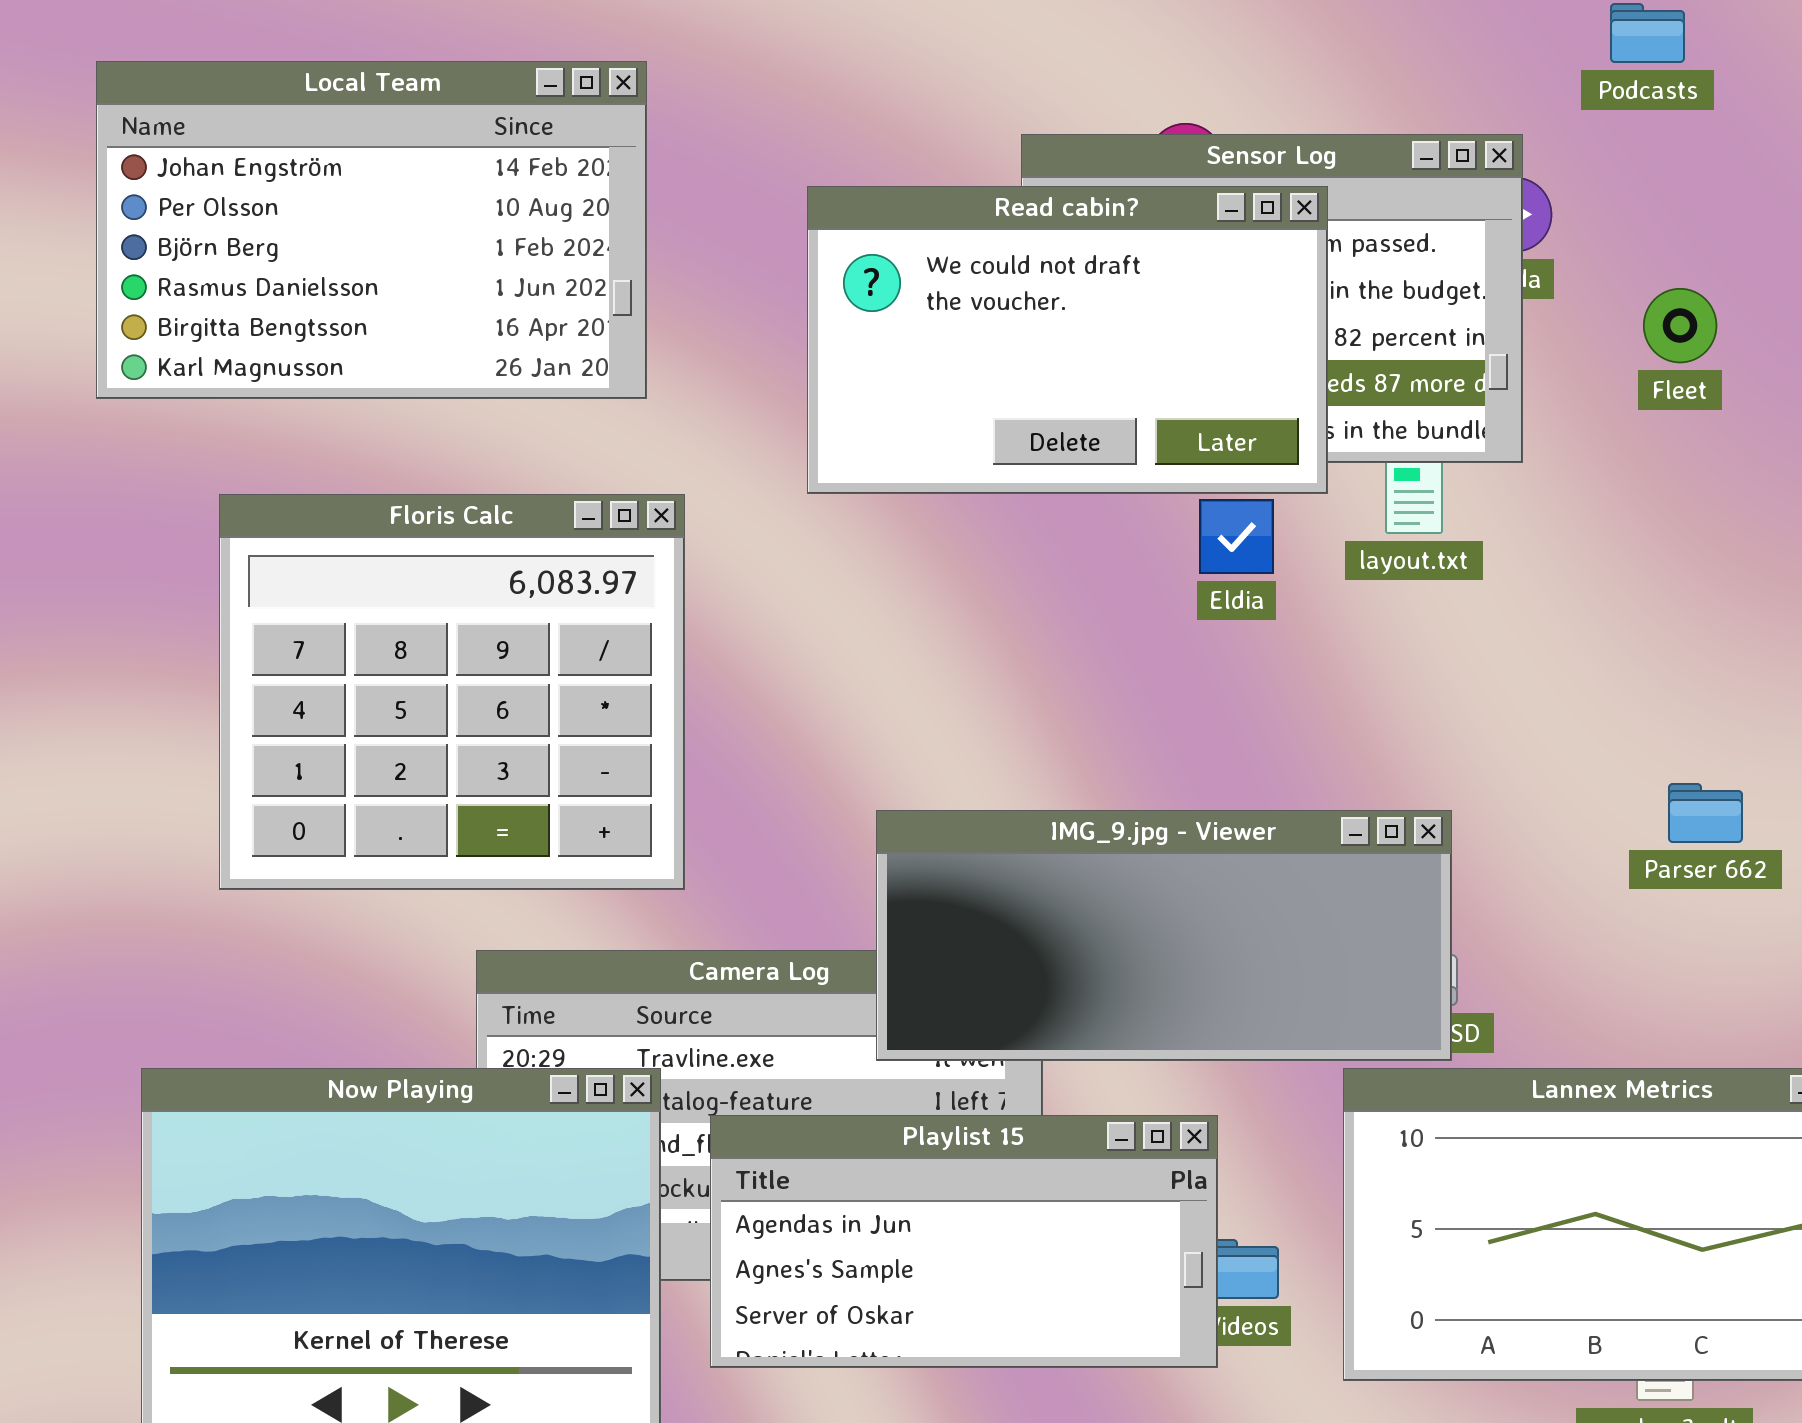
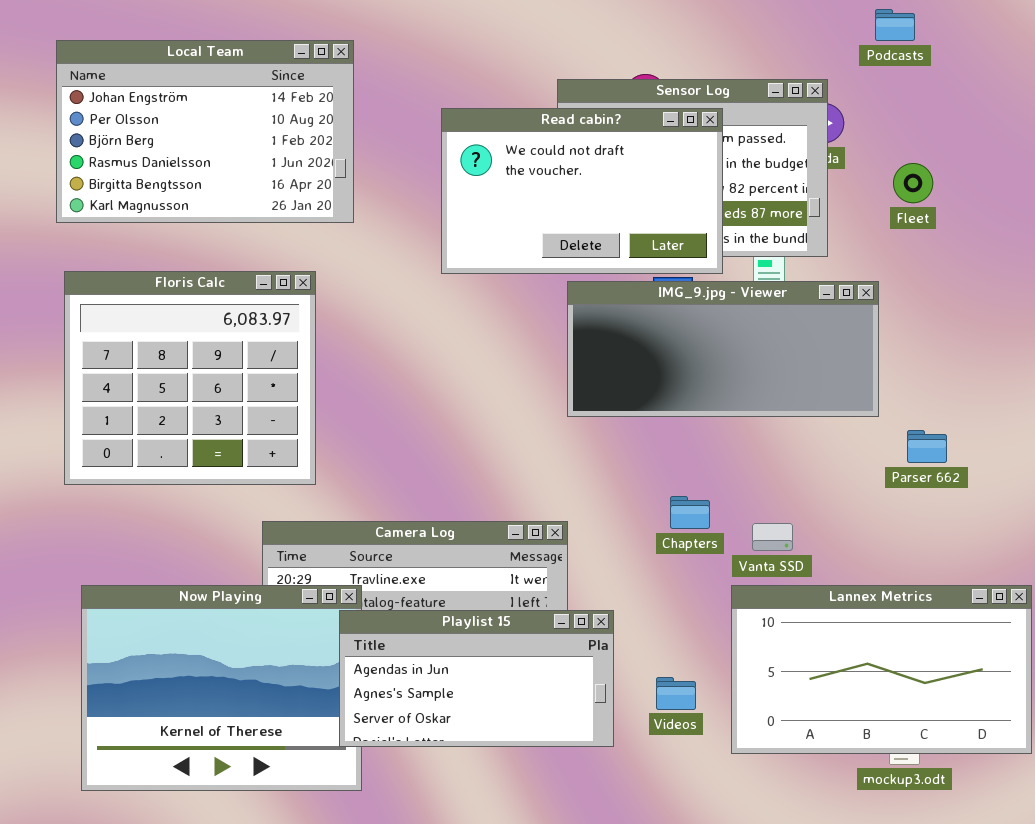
Floris Calc: [219,494,685,890] -> [64,271,316,485], moved
IMG_9.jpg - Viewer: [876,810,1452,1061] -> [567,281,879,417], moved
Playlist 15: [710,1115,1218,1368] -> [339,610,614,747], moved

